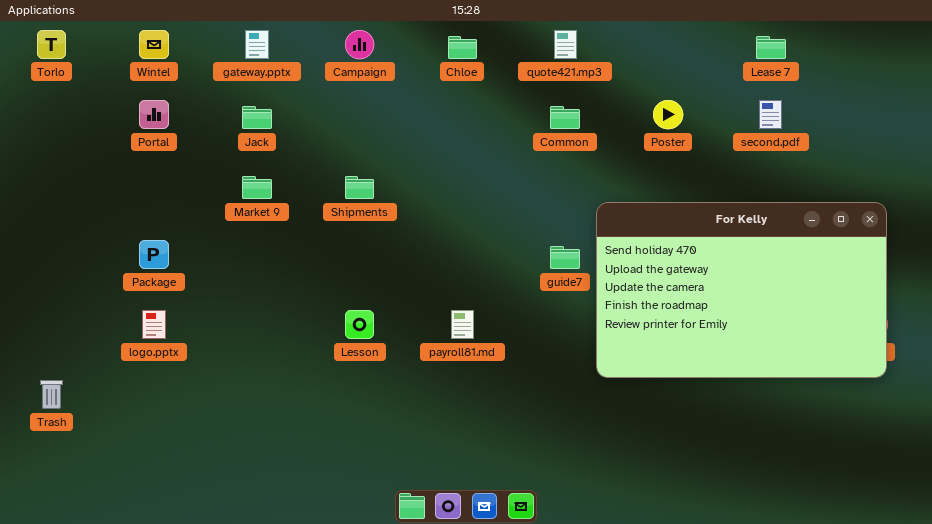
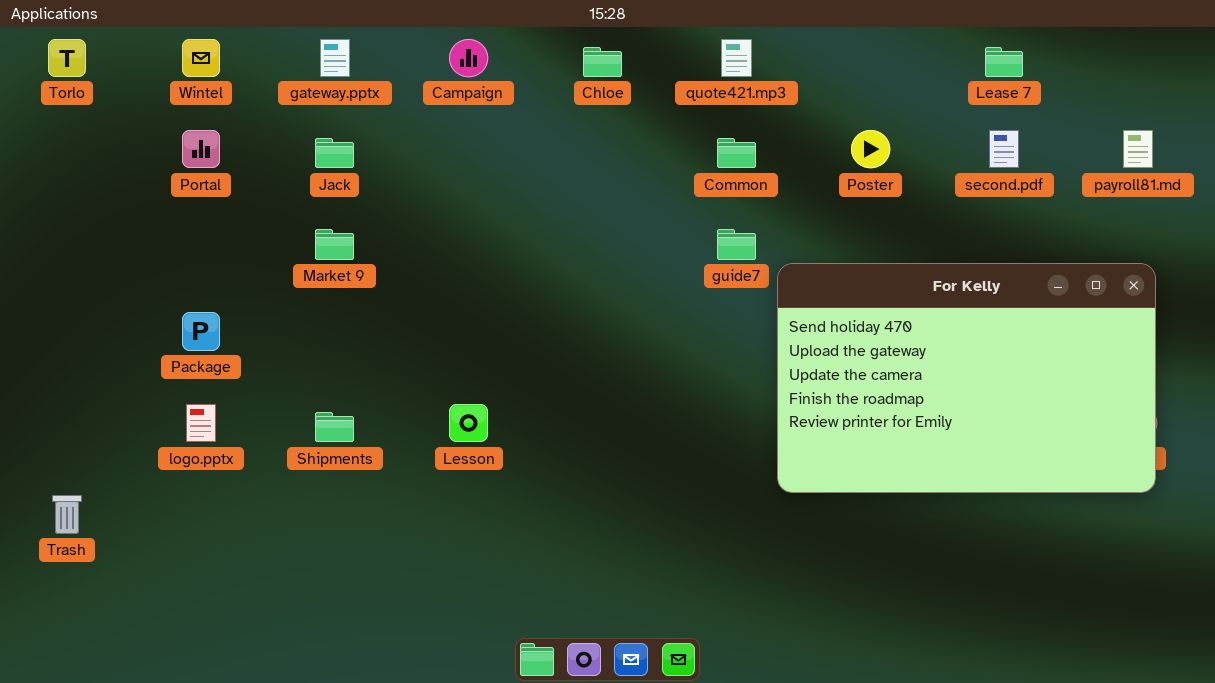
Shipments: [345,176,374,199] -> [315,412,354,442], moved
guide7: [550,246,580,269] -> [717,229,756,260], moved
payroll81.md: [451,310,474,339] -> [1123,130,1153,168], moved

